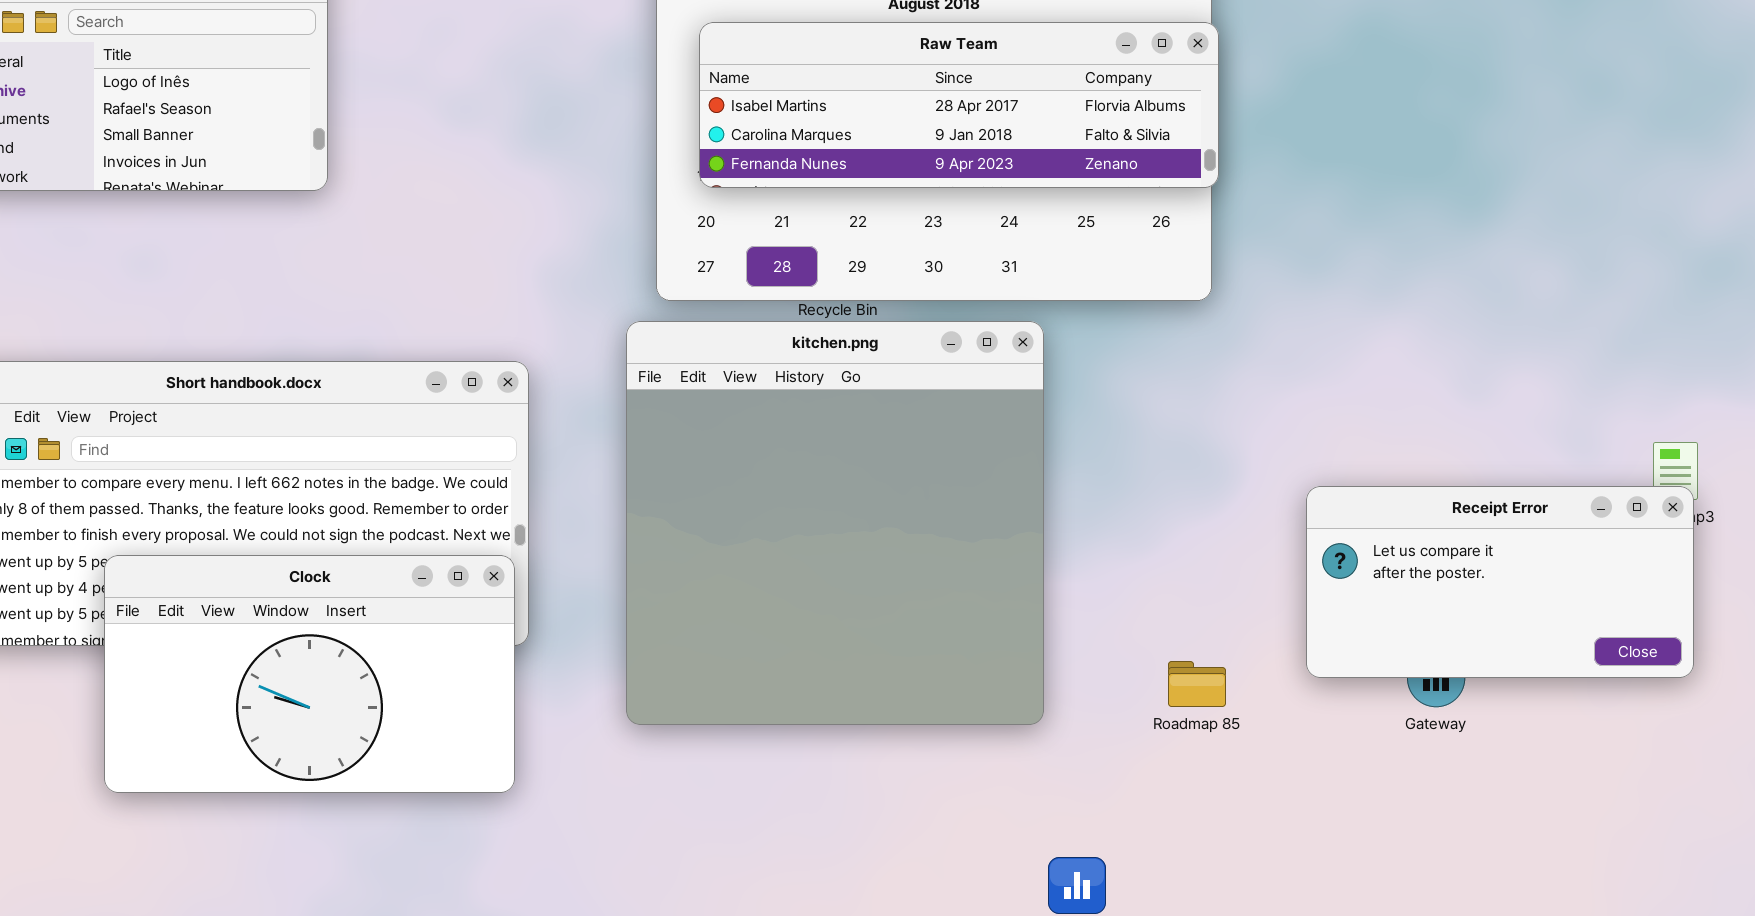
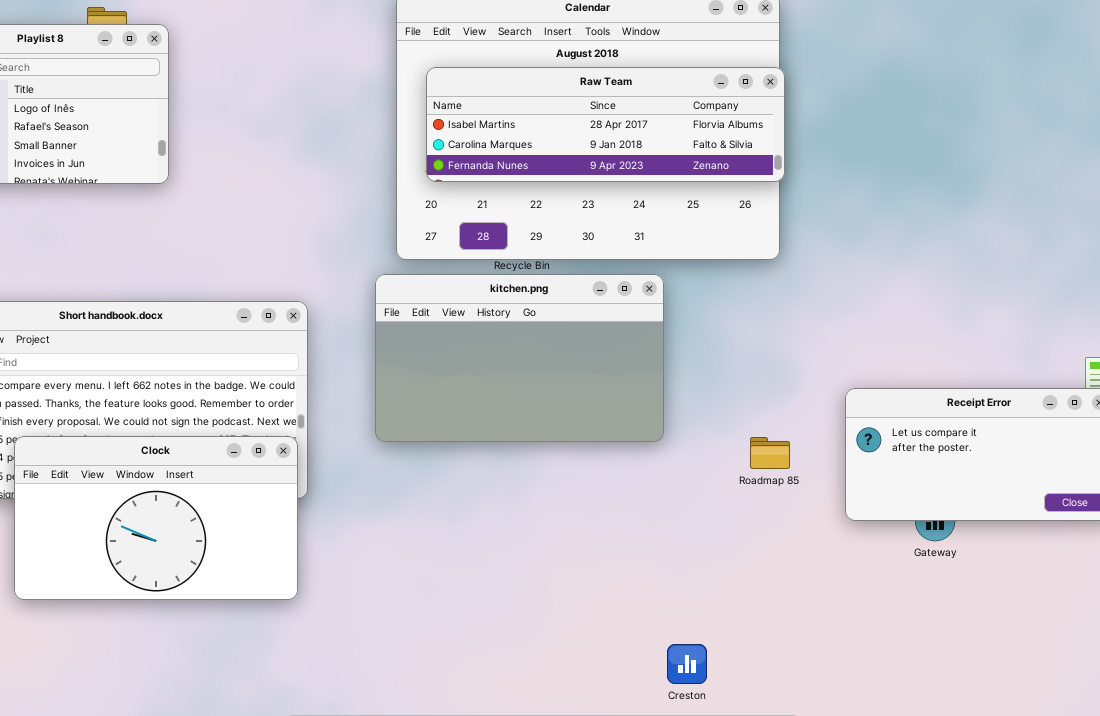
kitchen.png: [626,321,1044,725] -> [375,274,664,442], resized
Roadmap 85: [1168,661,1226,707] -> [750,437,790,469], moved

